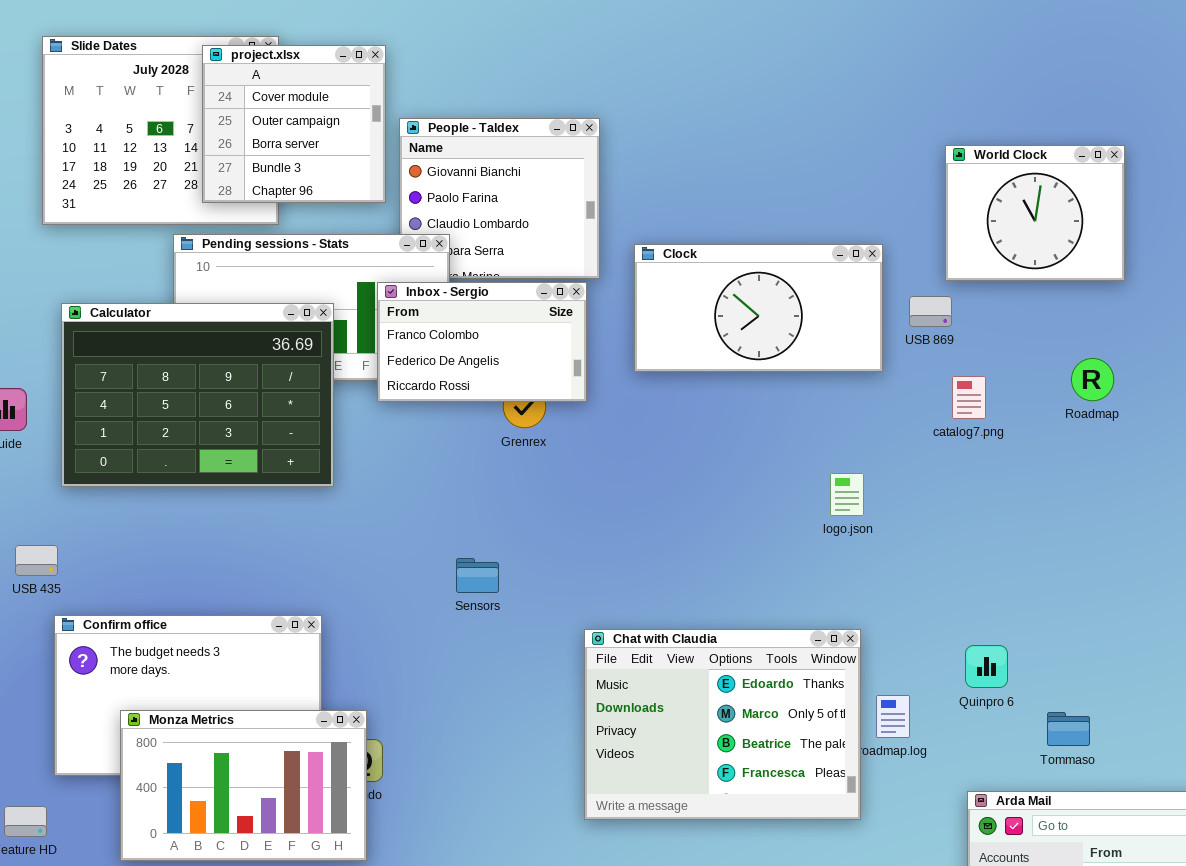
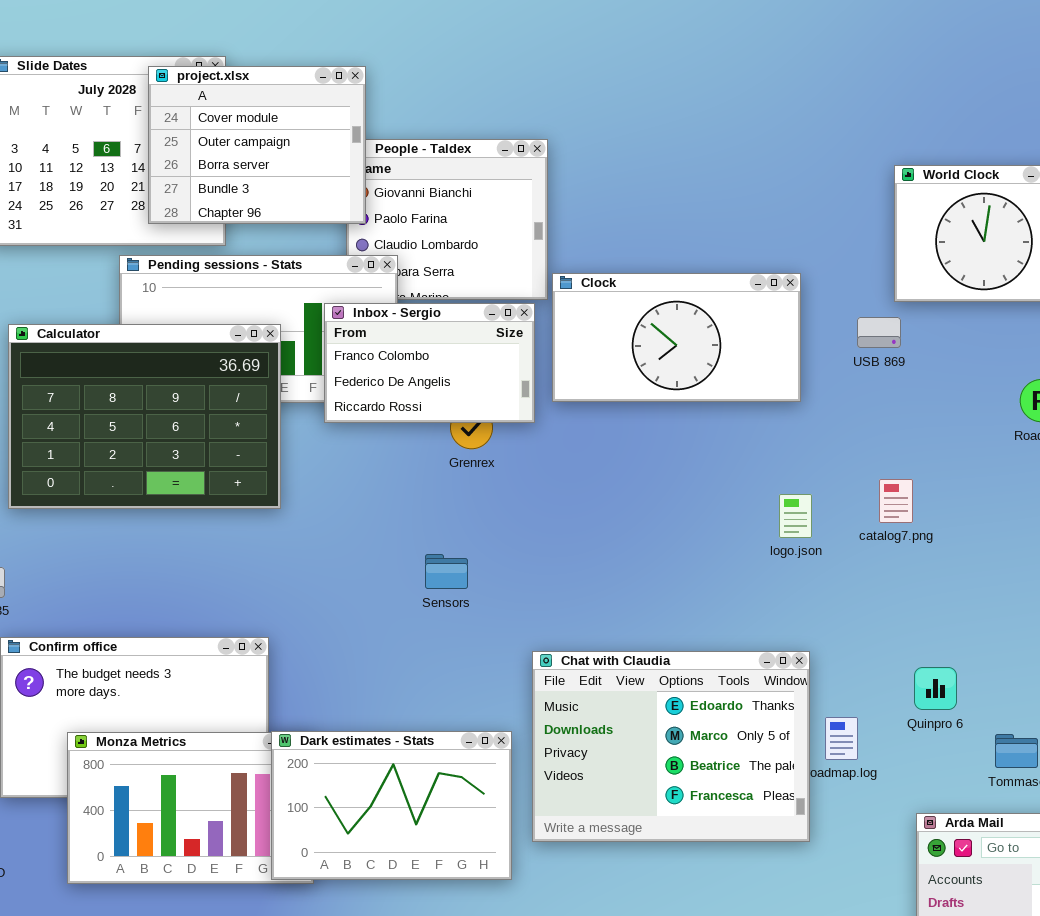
project.xlsx: [202,45,386,203] -> [148,66,366,224], resized
Clock: [634,244,883,372] -> [552,273,801,402], moved
catalog7.png: [952,376,986,419] -> [879,479,913,523], moved
Sensors: [456,558,499,593] -> [425,554,468,589], moved
Dark estimates - Stats: none -> [271,731,512,880], opened

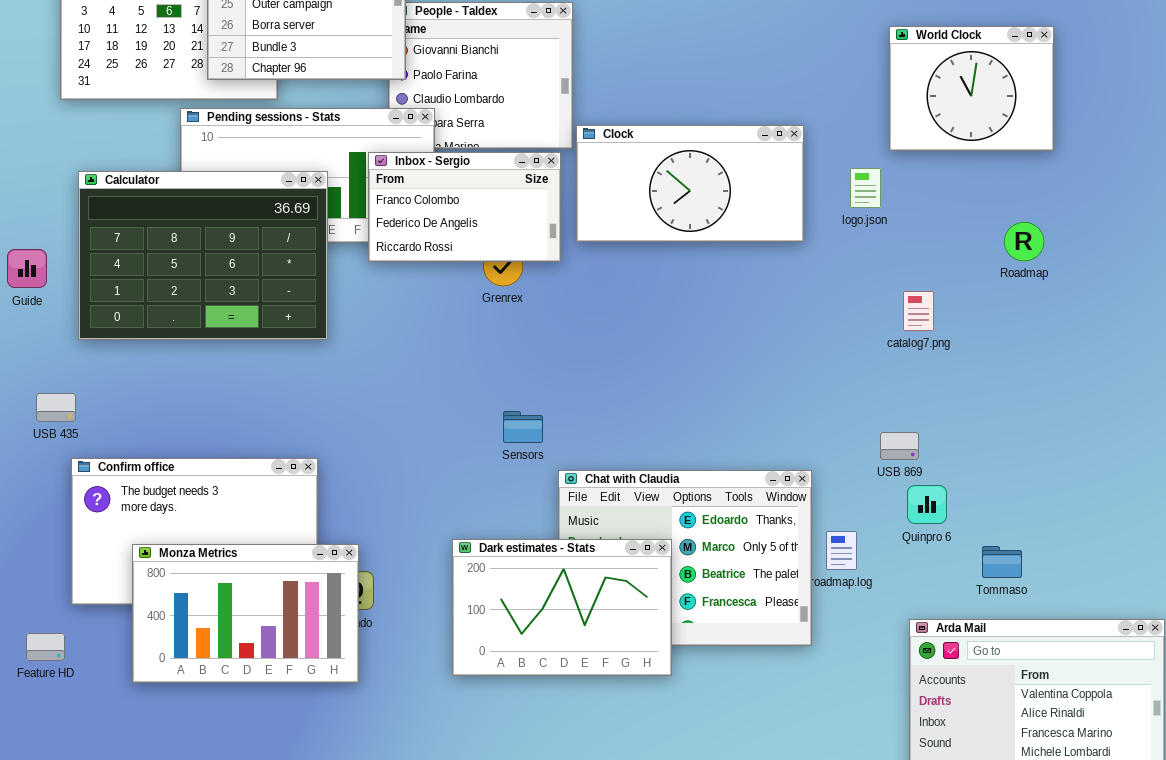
USB 869: [857,317,901,348] -> [880,432,919,460], moved
catalog7.png: [879,479,913,523] -> [903,291,934,331], moved
logo.json: [779,494,812,538] -> [850,168,881,208], moved
Sensors: [425,554,468,589] -> [503,411,543,443], moved
Dark estimates - Stats: [271,731,512,880] -> [452,539,672,676], moved

